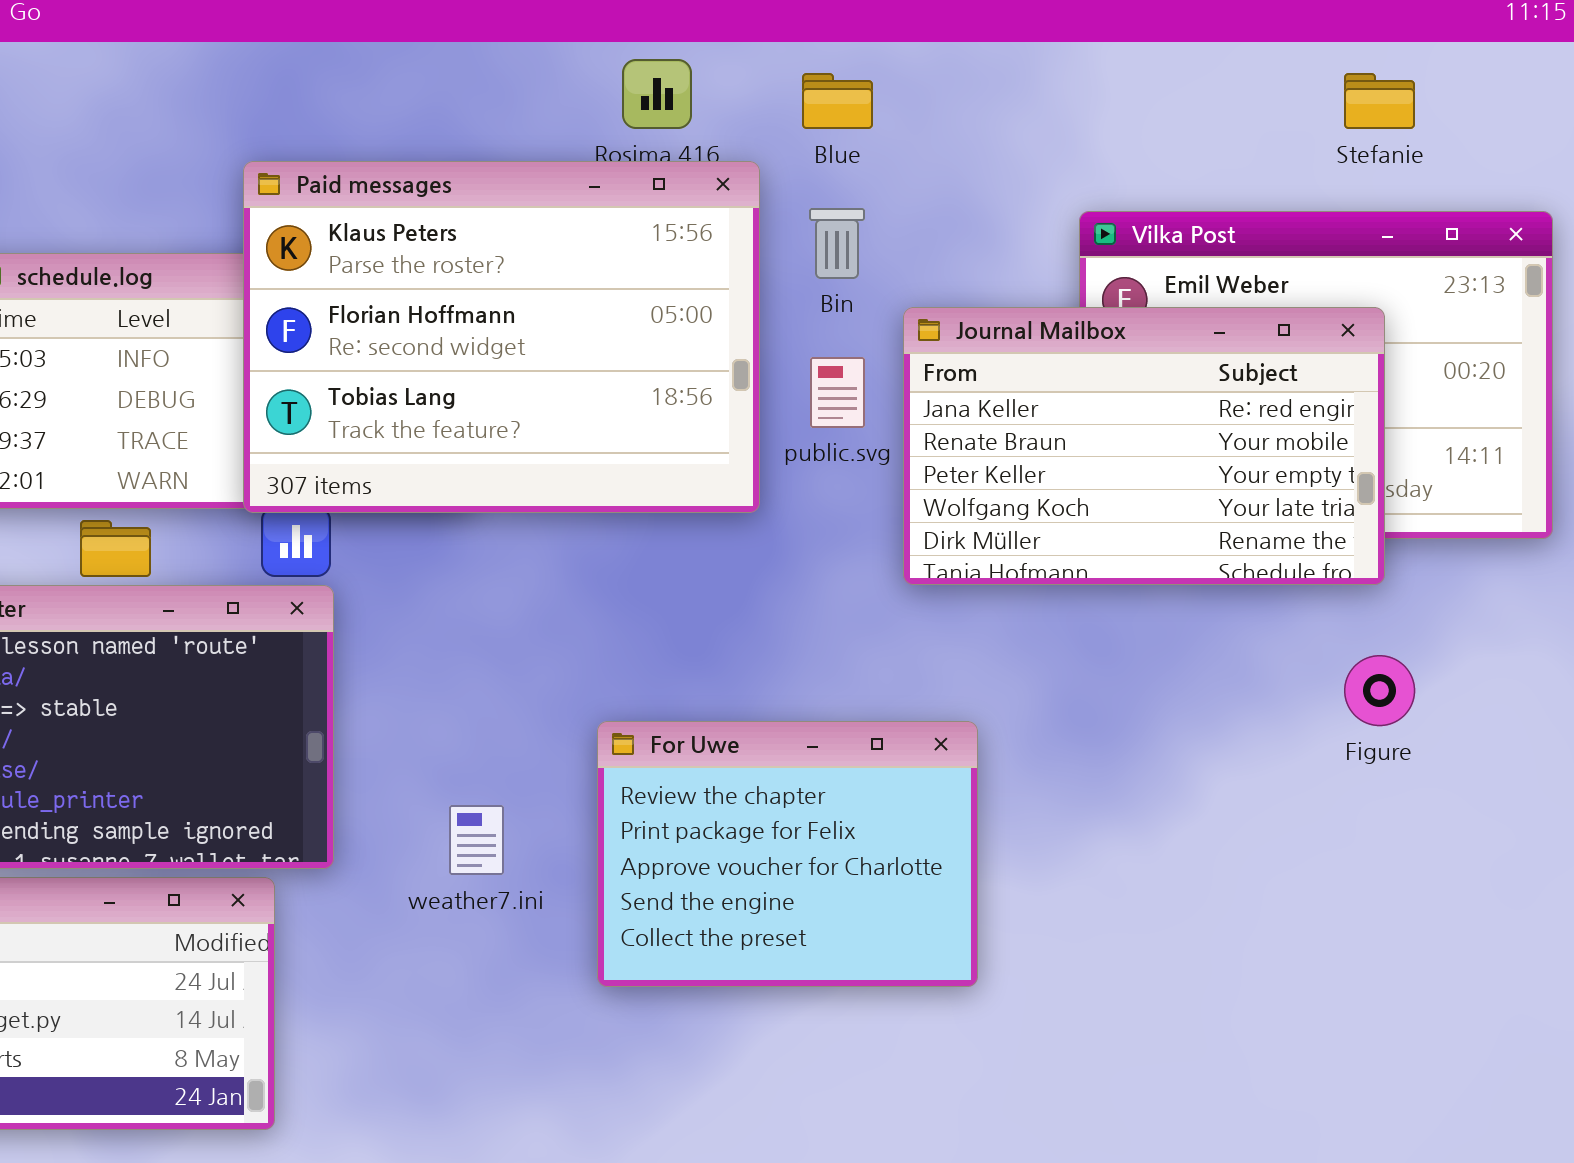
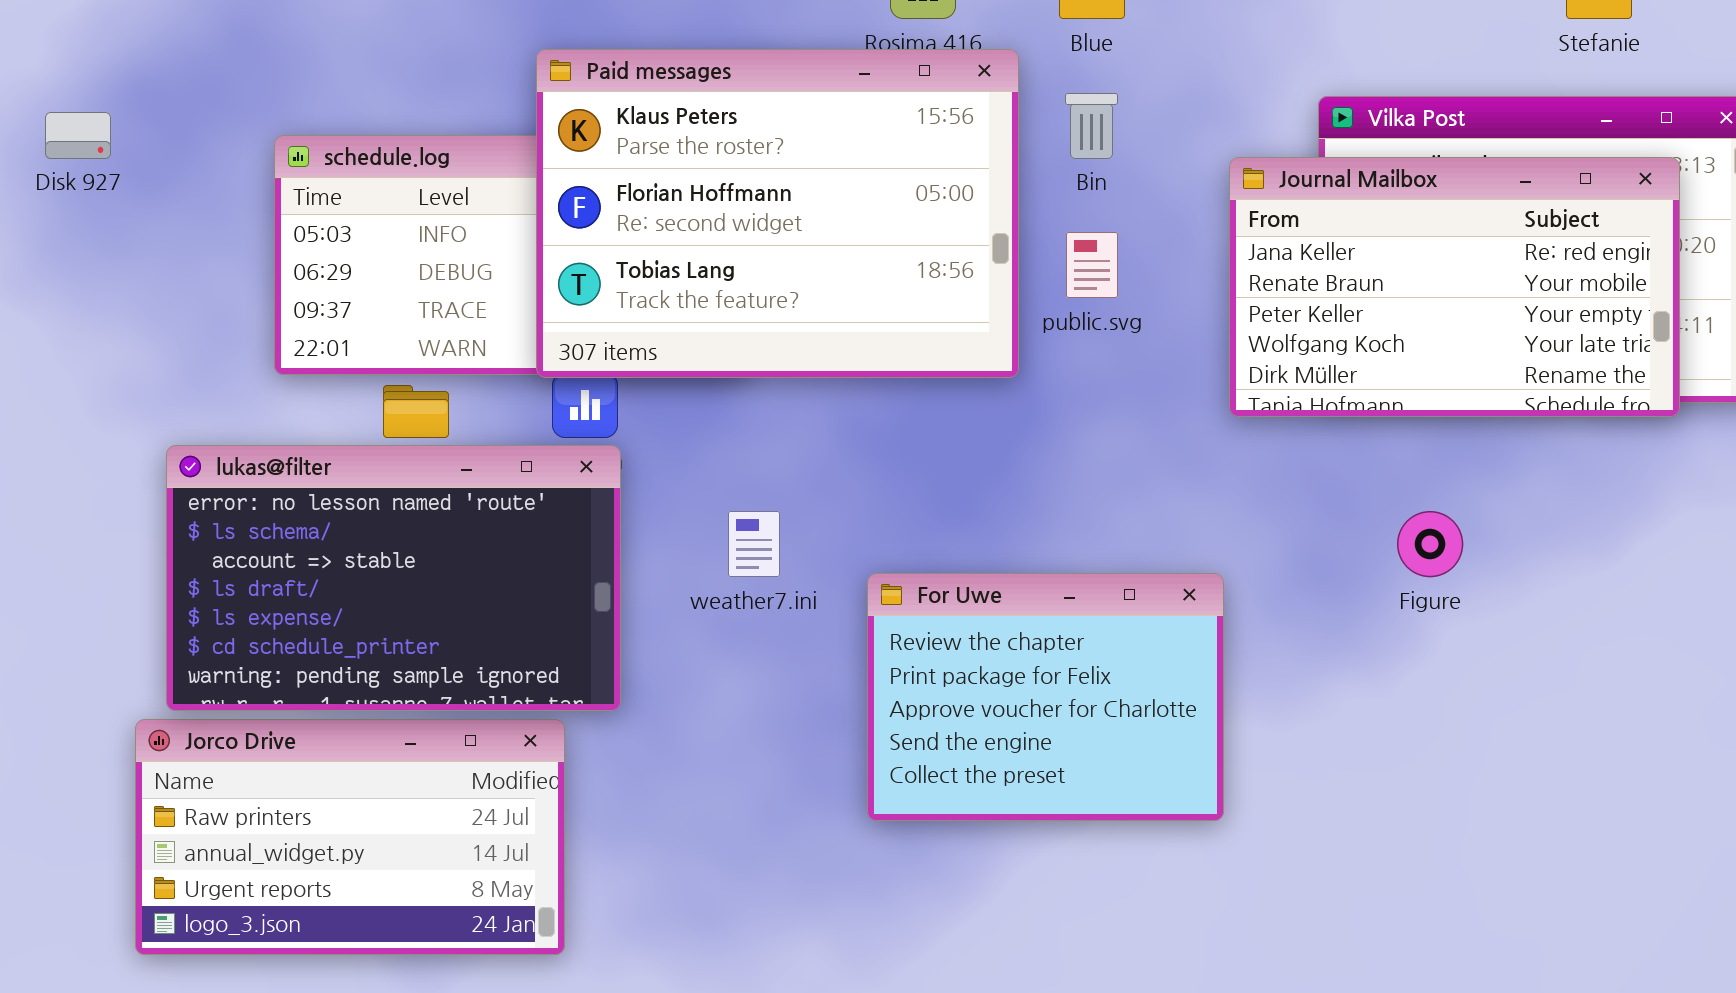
Journal Mailbox: [903,307,1385,585] -> [1229,157,1680,417], moved
Figure: [1344,655,1415,726] -> [1397,511,1463,577], moved
weather7.ini: [449,805,504,875] -> [728,511,780,577], moved

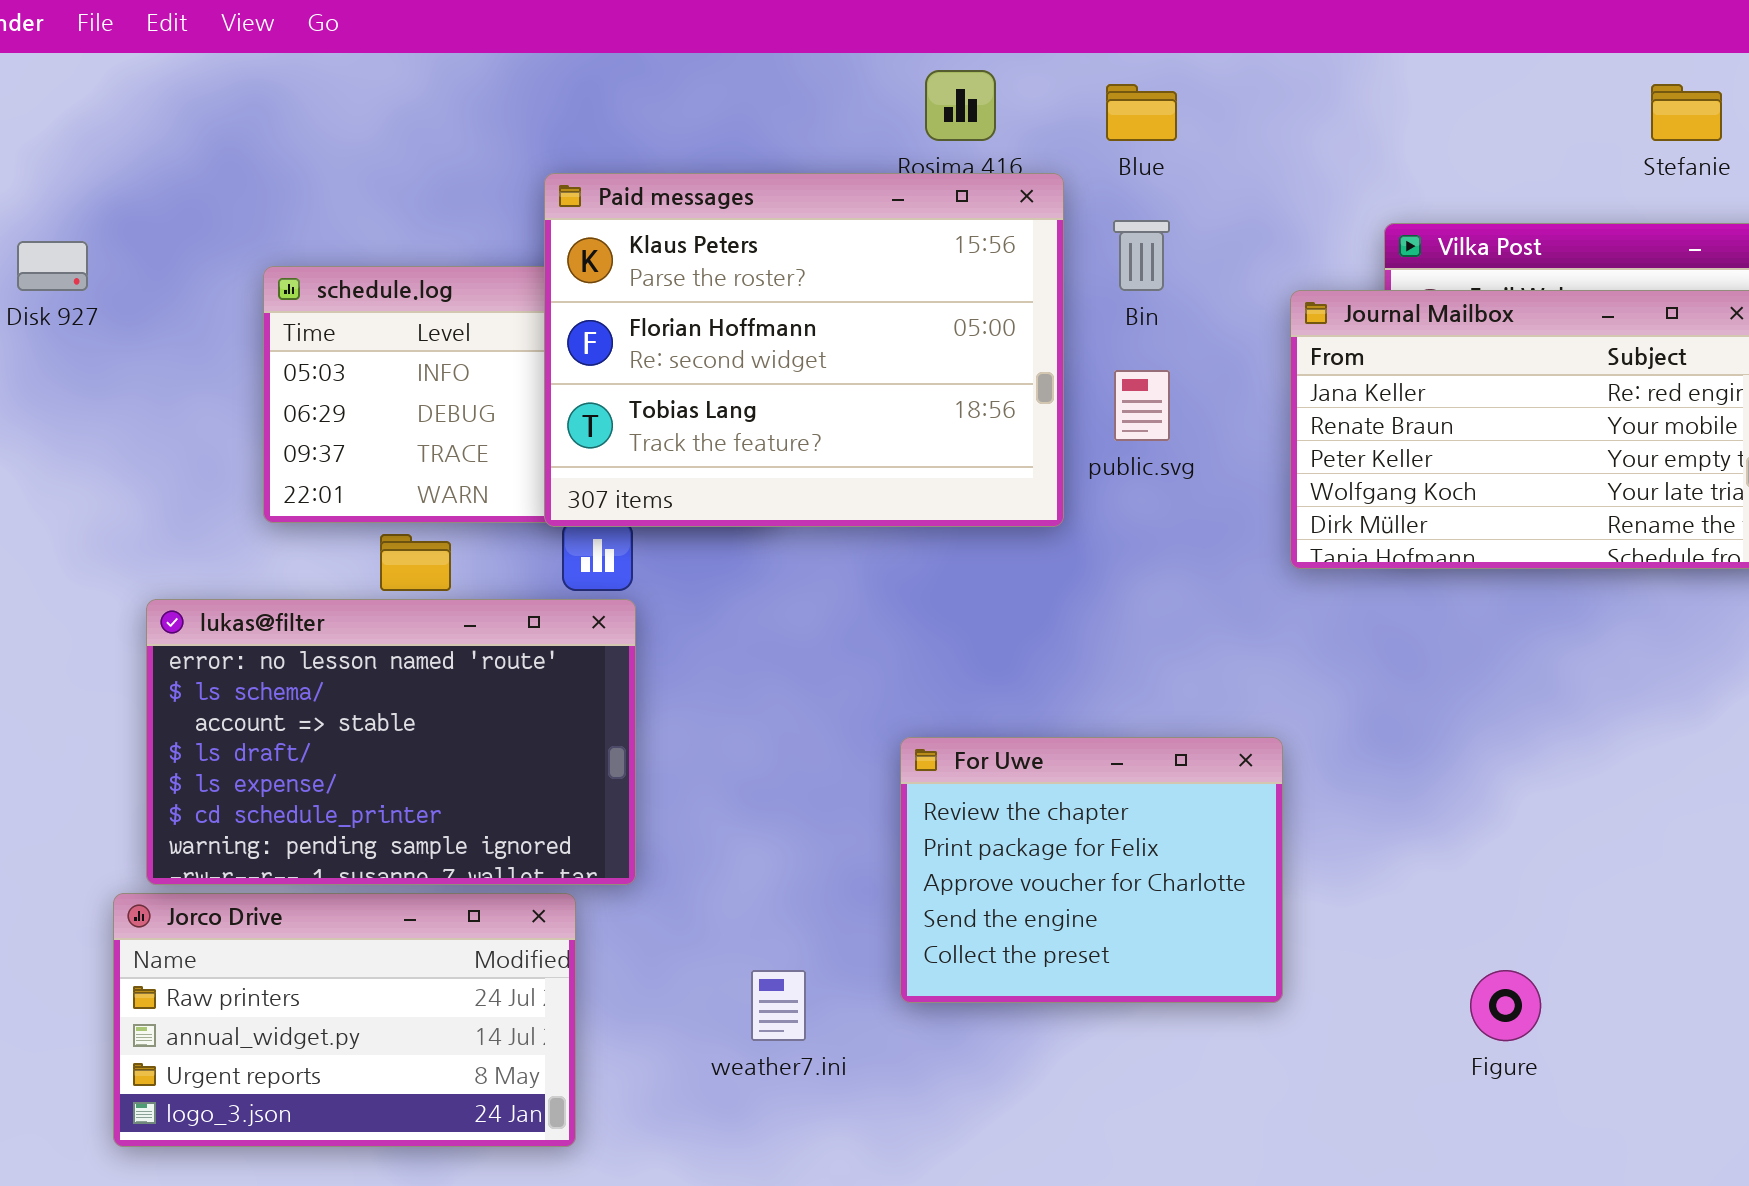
weather7.ini: [728,511,780,577] -> [751,970,806,1041], moved
Figure: [1397,511,1463,577] -> [1470,970,1541,1041], moved

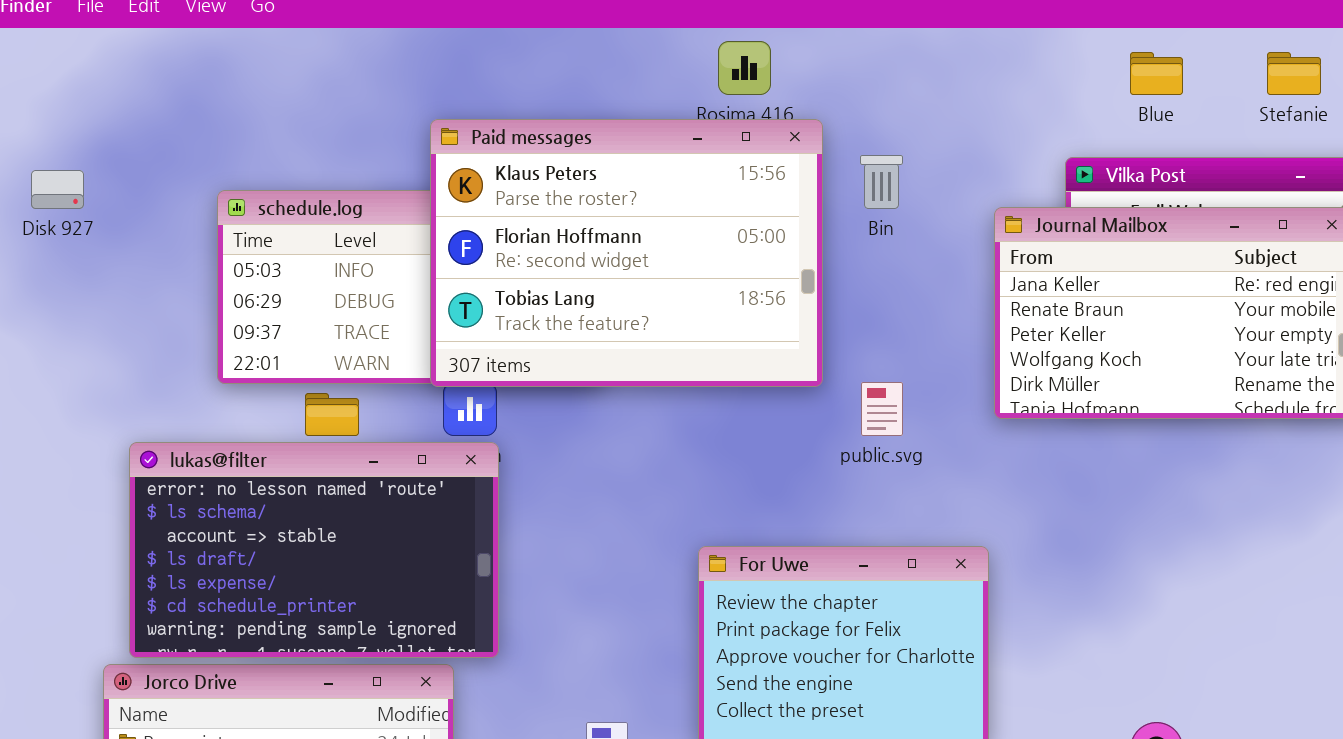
Blue: [1106,84,1177,141] -> [1130,52,1183,95], moved
public.svg: [1114,370,1170,441] -> [861,382,903,436], moved

